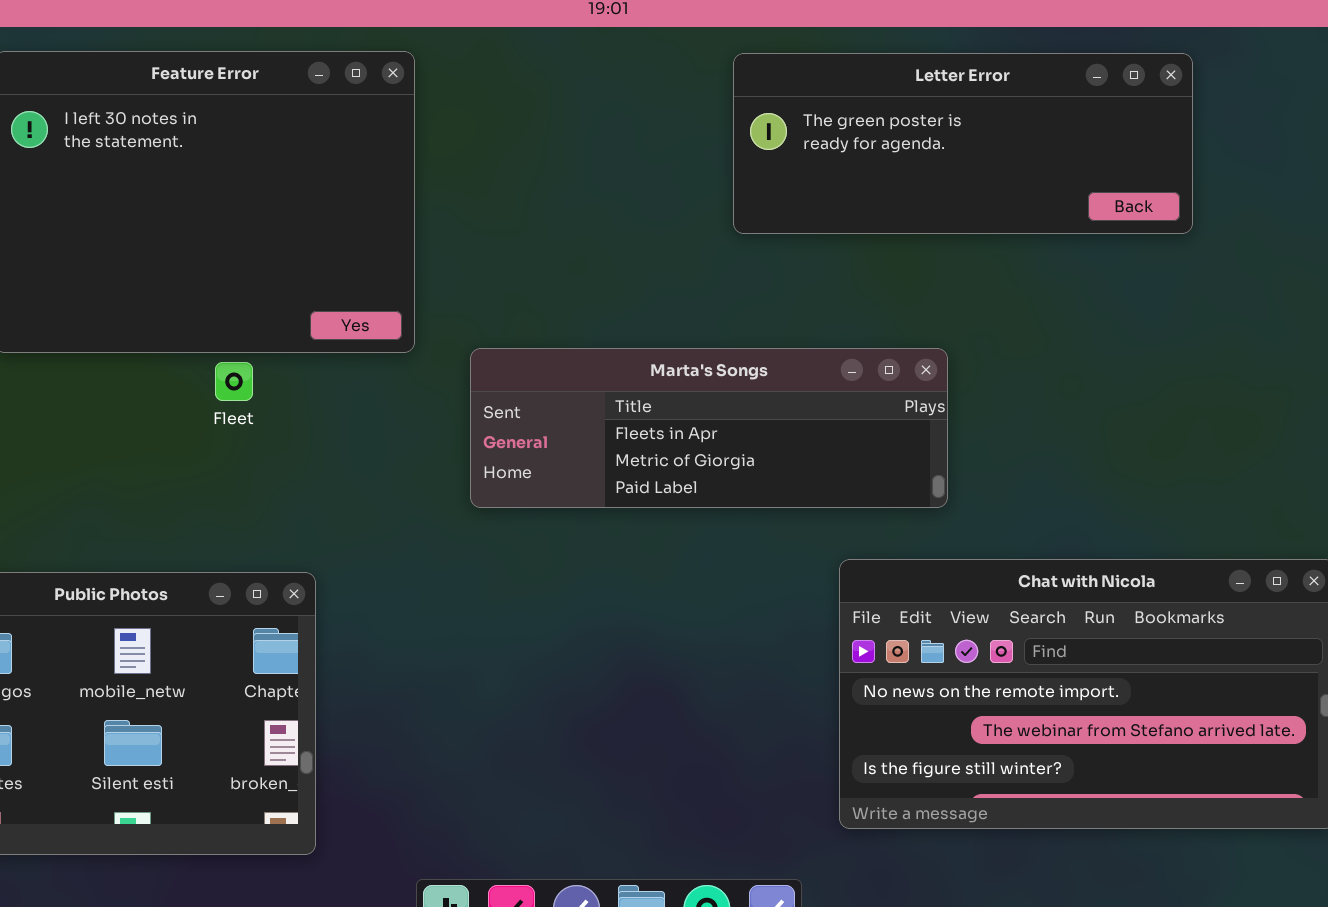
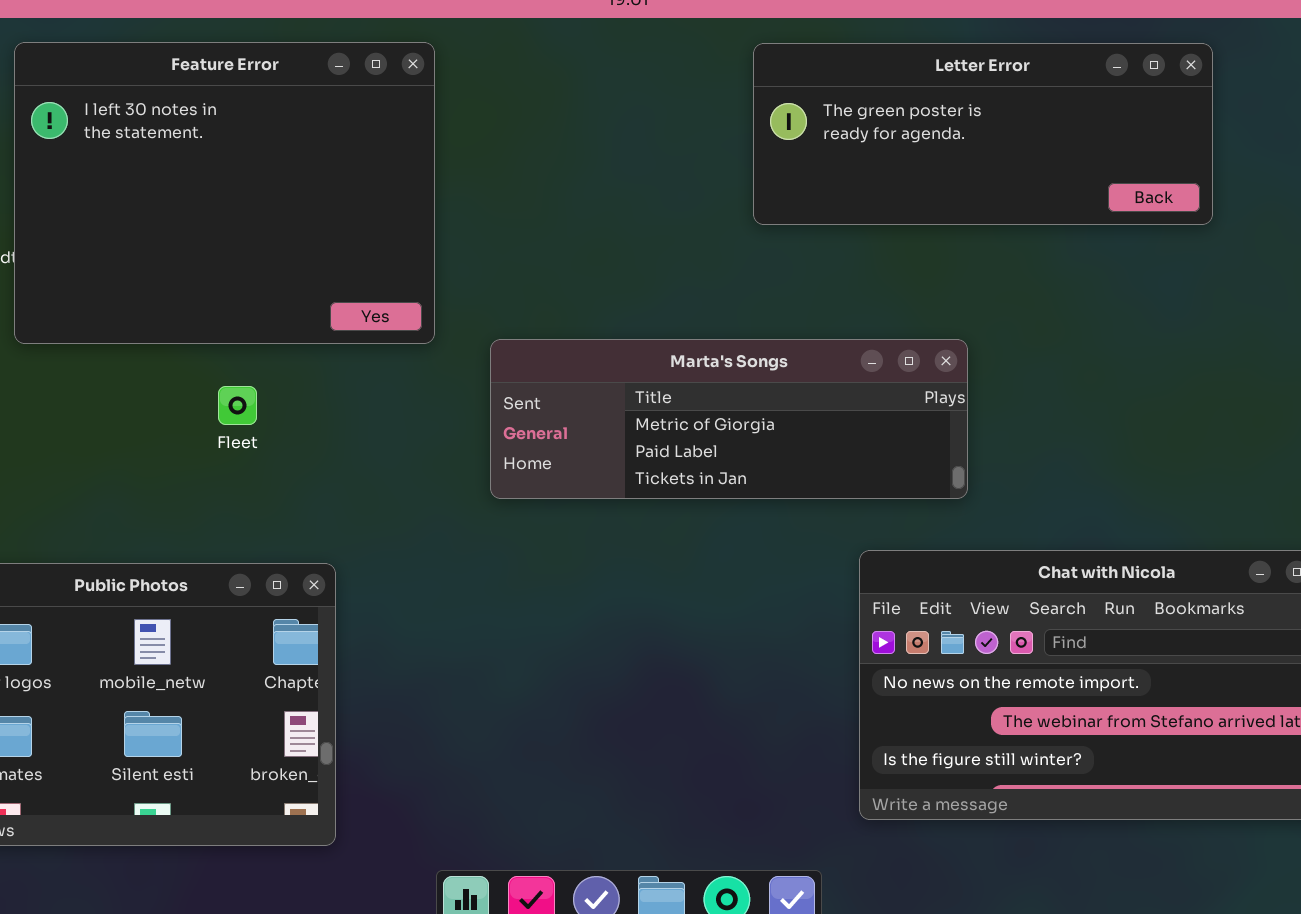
Marta's Songs: [470,348,948,508] -> [490,339,968,499], scrolled down 1 row
Fleet: [215,362,253,401] -> [218,386,257,425], moved

